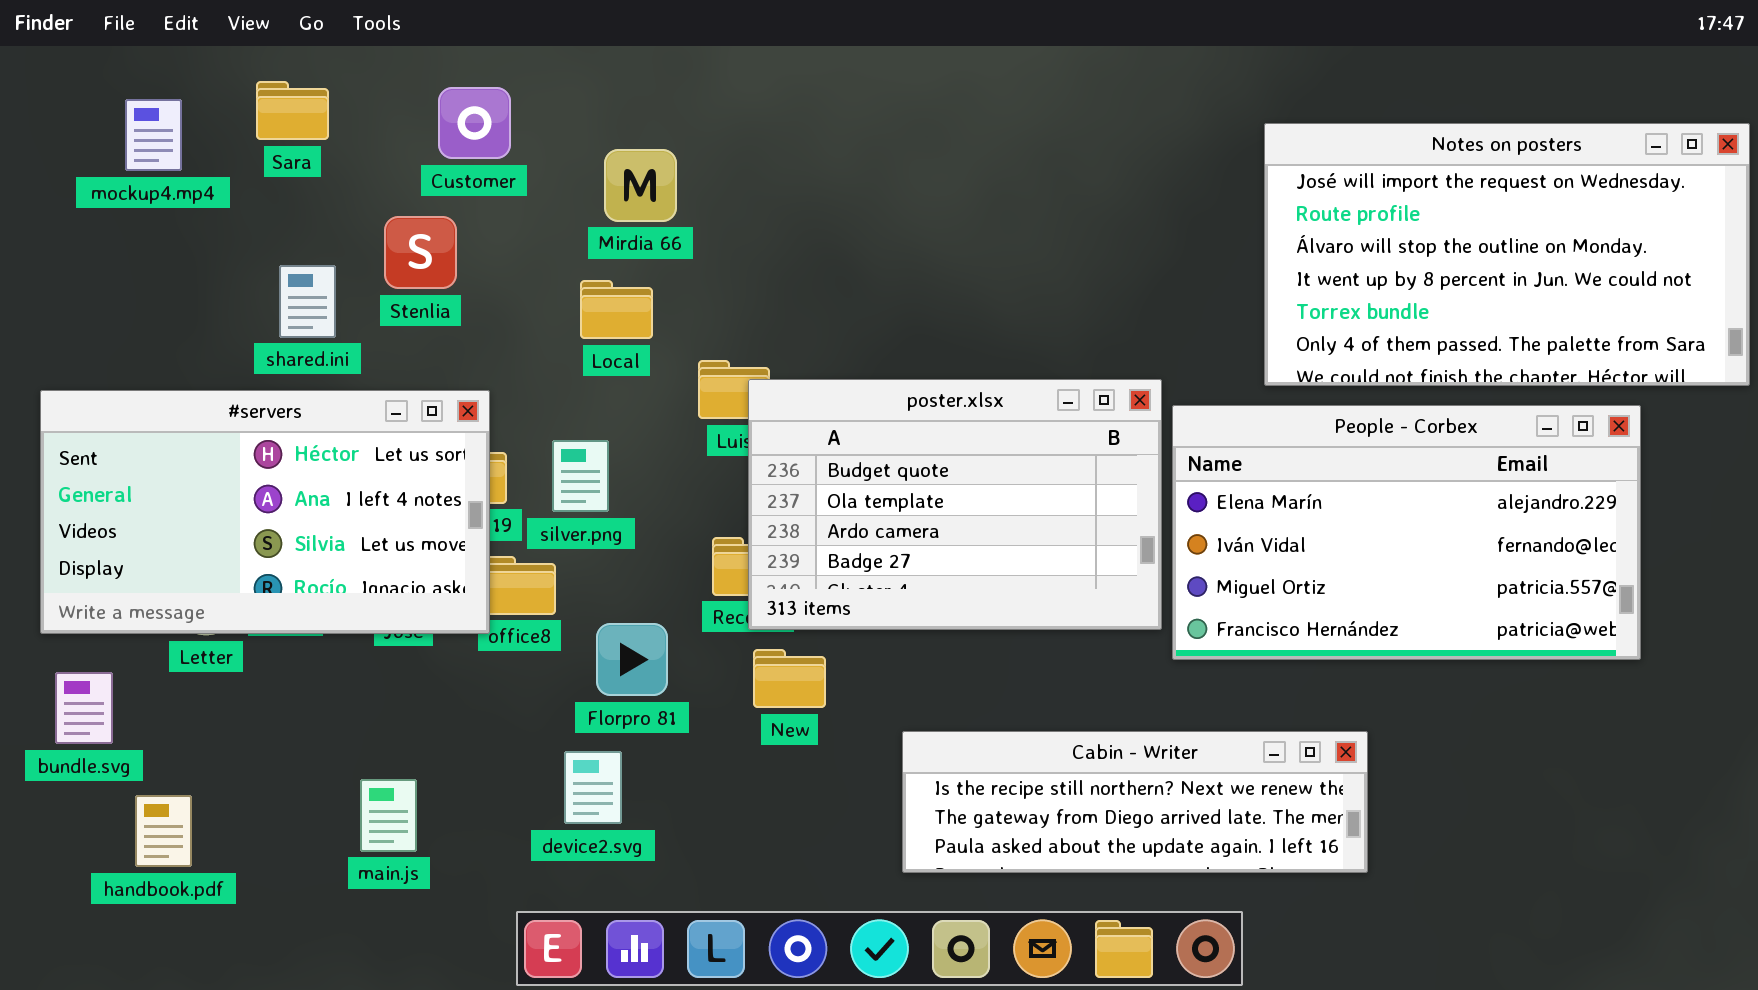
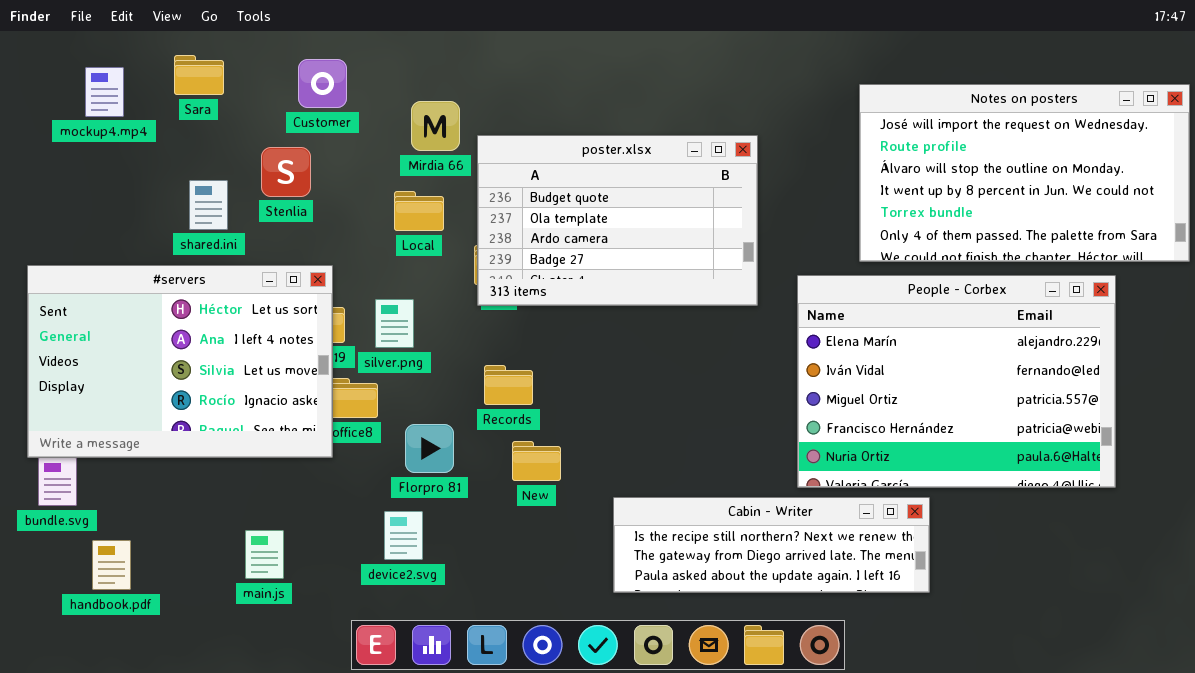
poster.xlsx: [748,379,1162,630] -> [477,135,758,306], moved
#servers: [40,390,490,634] -> [27,265,333,458], resized
People - Corbex: [1172,405,1641,660] -> [797,275,1116,488], resized

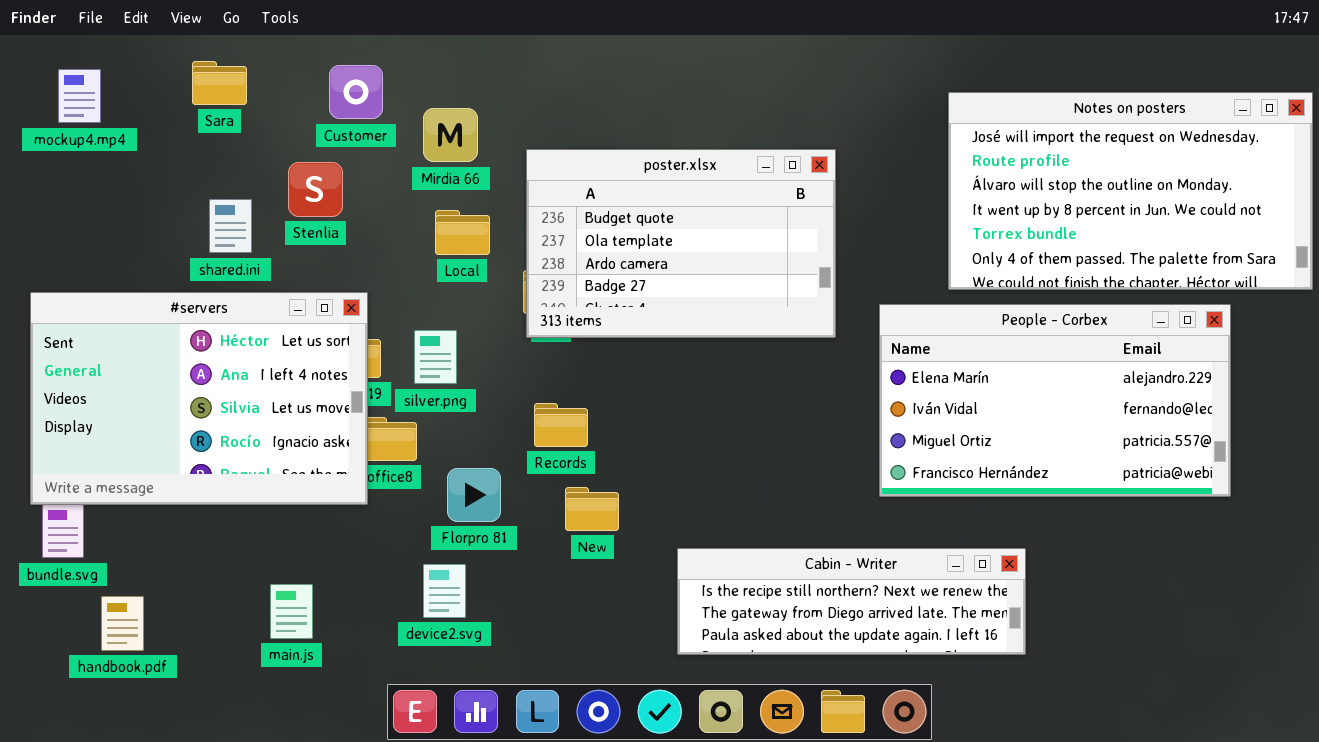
mockup4.mp4: [85,67,124,117] -> [58,69,101,123], moved
Mirdia 66: [411,101,460,151] -> [423,108,478,162], moved
People - Corbex: [797,275,1116,488] -> [879,304,1231,497], resized

